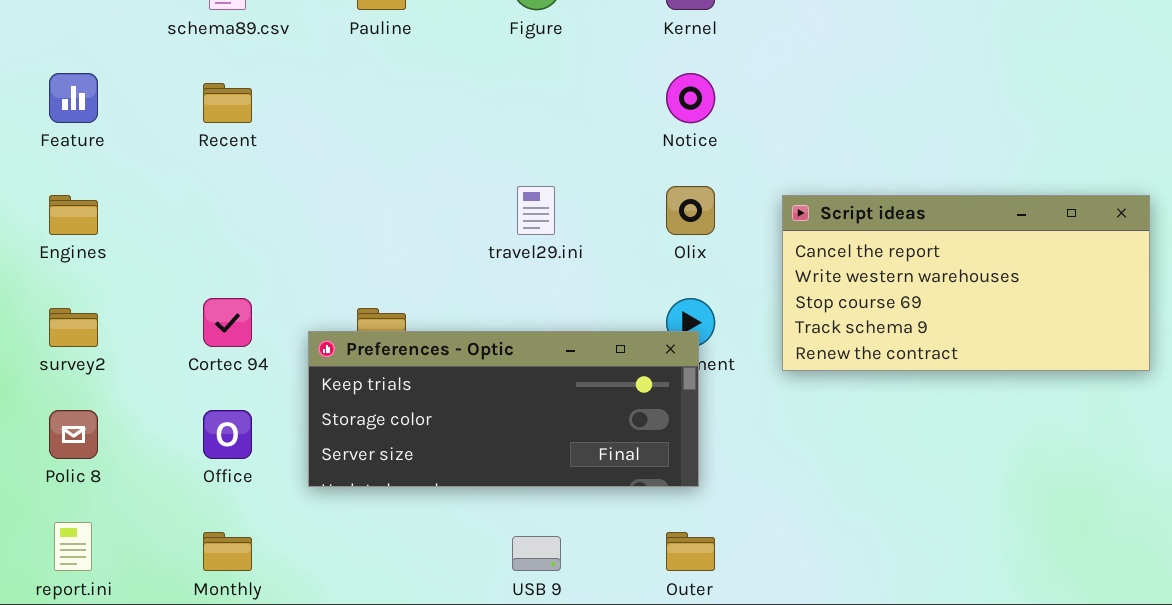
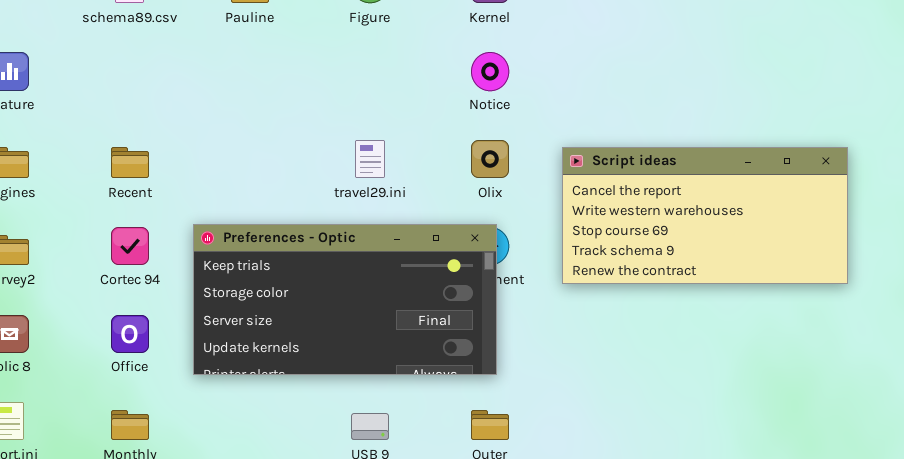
Recent: [203,83,252,123] -> [111,147,149,178], moved
Preferences - Optic: [308,331,699,487] -> [193,224,497,375], resized

